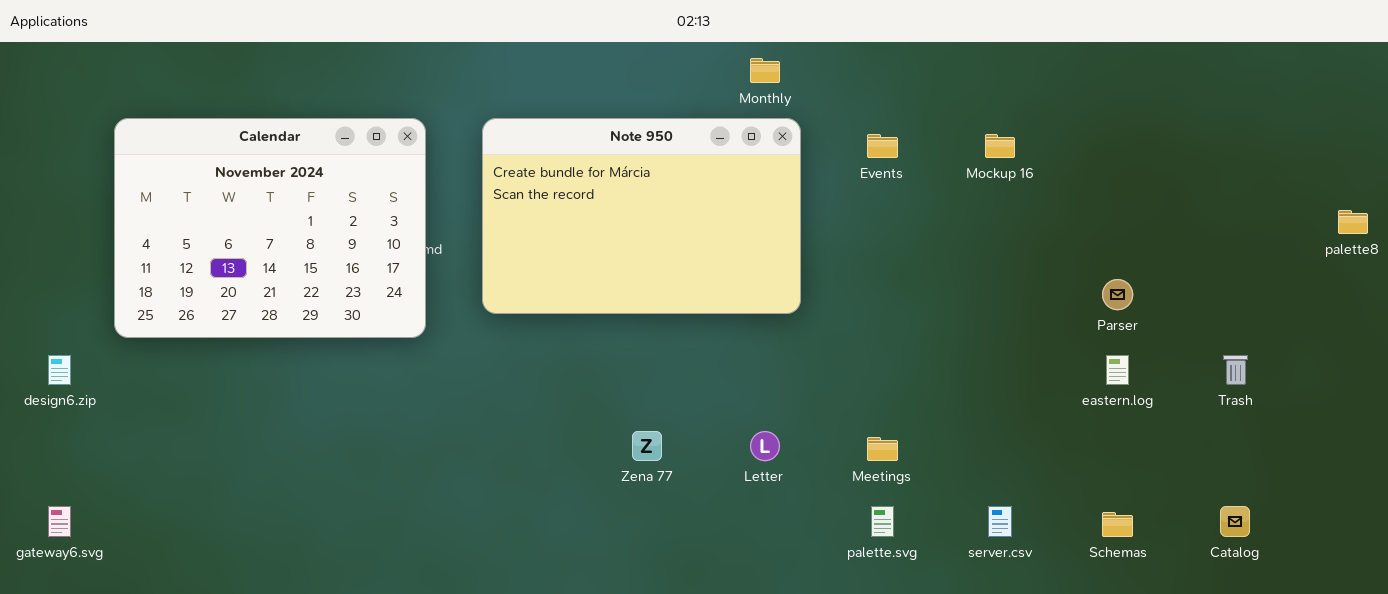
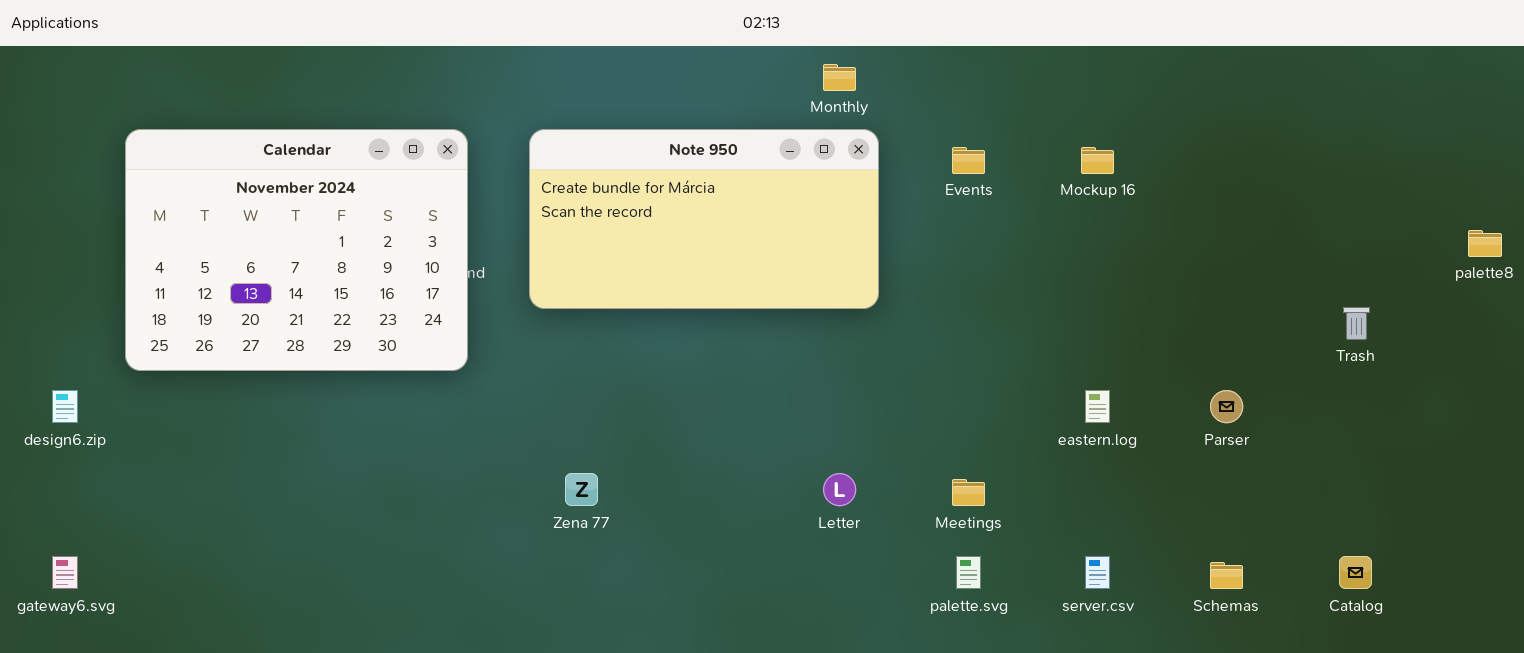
Note 950: [482,118,801,314] -> [529,129,879,309], resized
Parser: [1102,279,1133,310] -> [1210,390,1243,423], moved
eastern.log: [1106,355,1129,385] -> [1085,390,1110,423], moved
Trash: [1223,355,1248,385] -> [1343,307,1370,340], moved
Zena 77: [632,431,662,461] -> [565,473,598,506], moved

